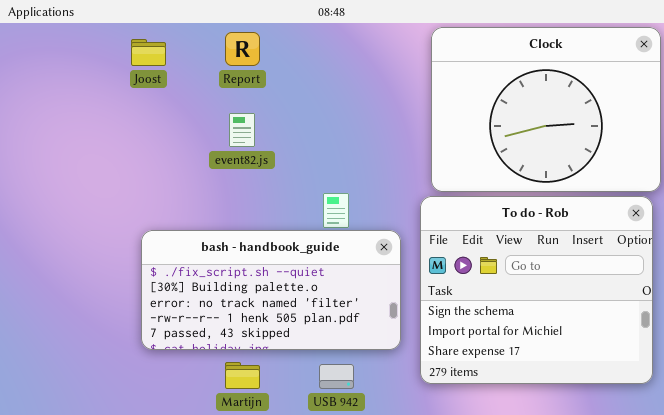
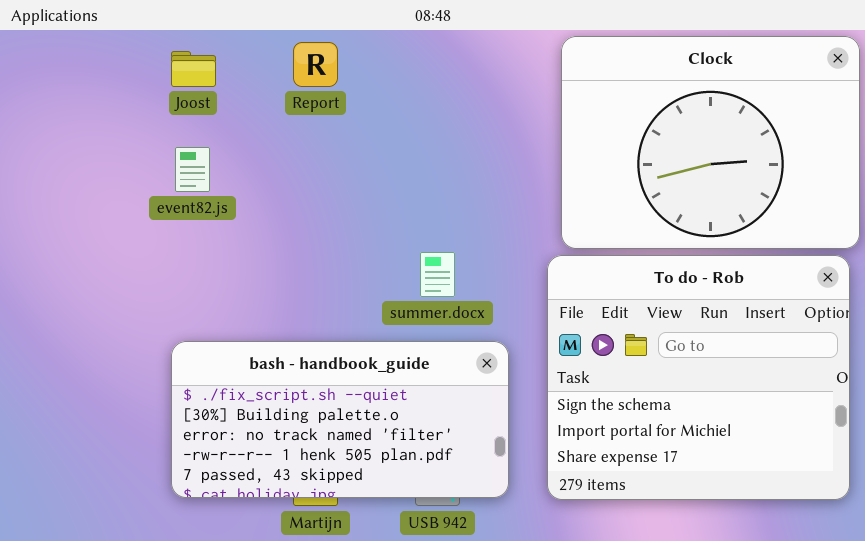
event82.js: [229,113,255,147] -> [175,147,210,192], moved
bash - handbook_guide: [141,230,401,350] -> [171,341,509,498], moved

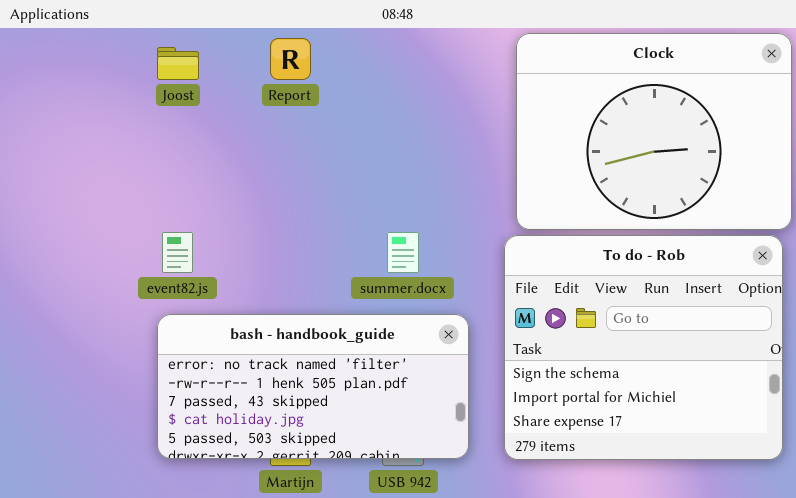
event82.js: [175,147,210,192] -> [162,232,193,273], moved
bash - handbook_guide: [171,341,509,498] -> [157,314,469,459], scrolled down 2 rows

